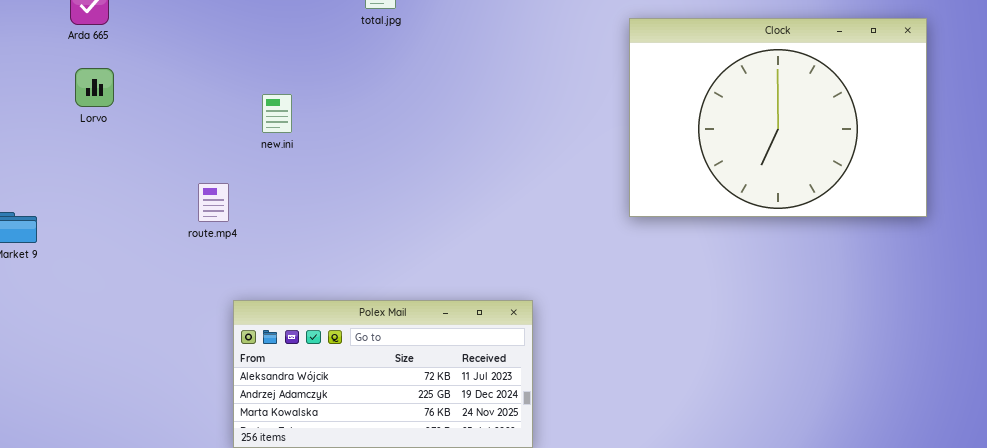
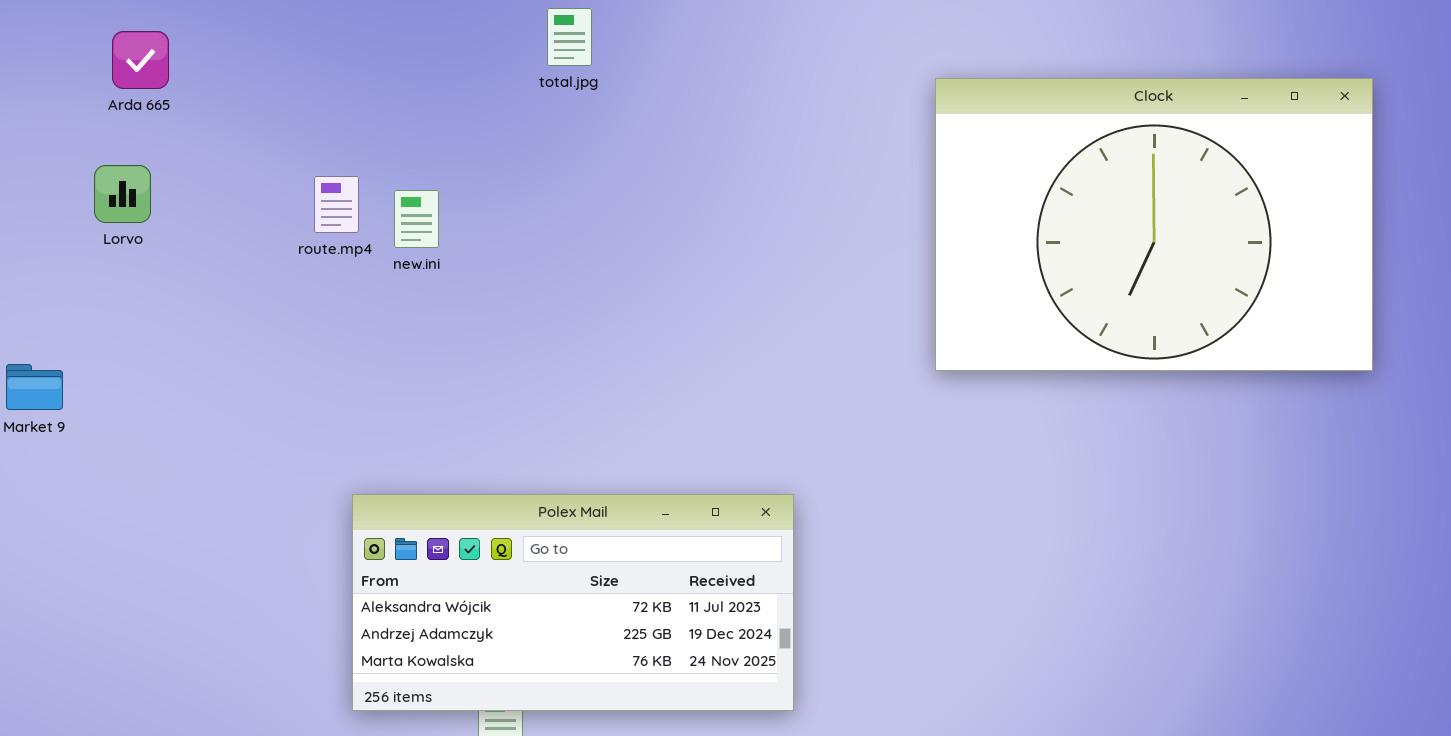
Lorvo: [75,68,114,107] -> [94,165,151,223], moved
route.mp4: [198,183,229,222] -> [314,176,359,233], moved

